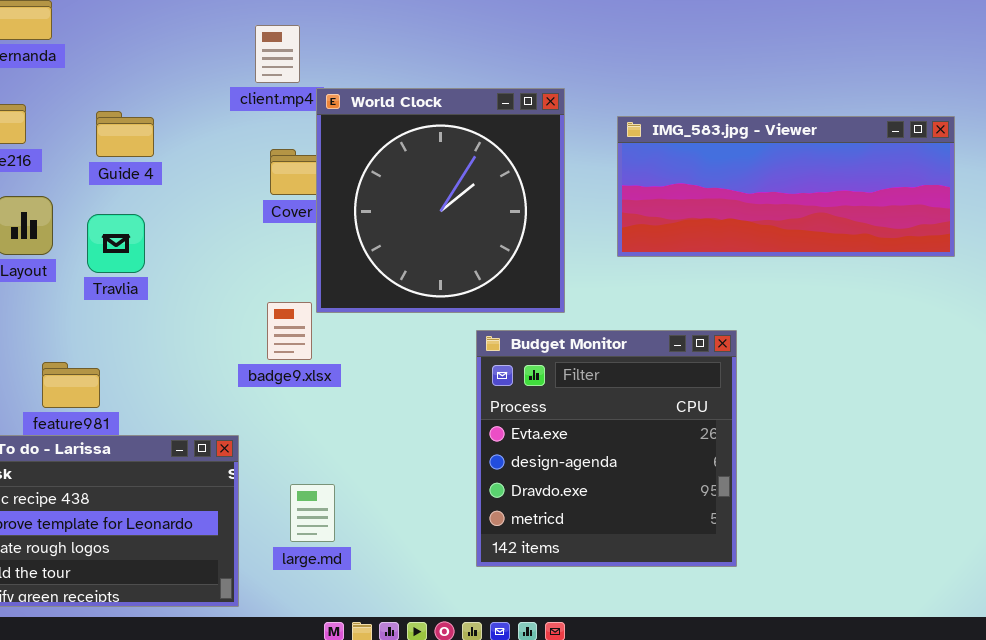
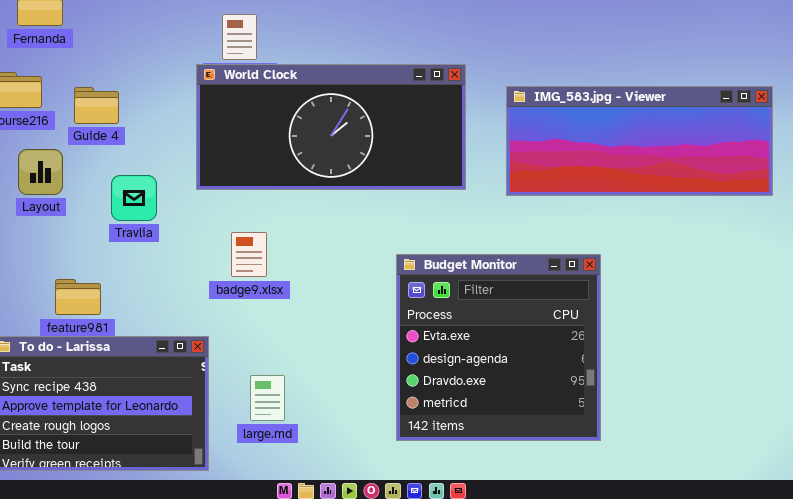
World Clock: [316,88,565,313] -> [196,64,466,190], resized
Guide 4: [96,111,154,157] -> [74,87,119,124], moved
Travlia: [87,214,145,273] -> [111,175,157,221], moved

